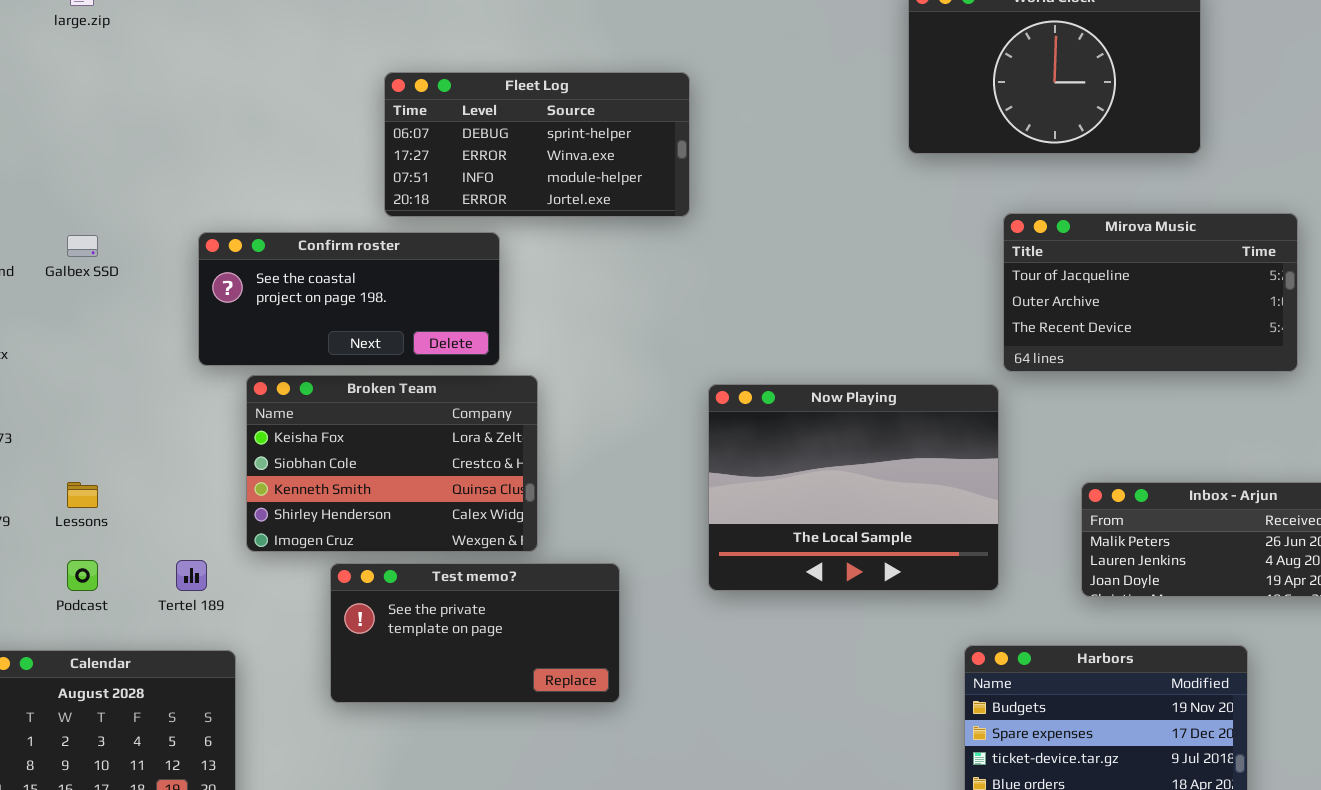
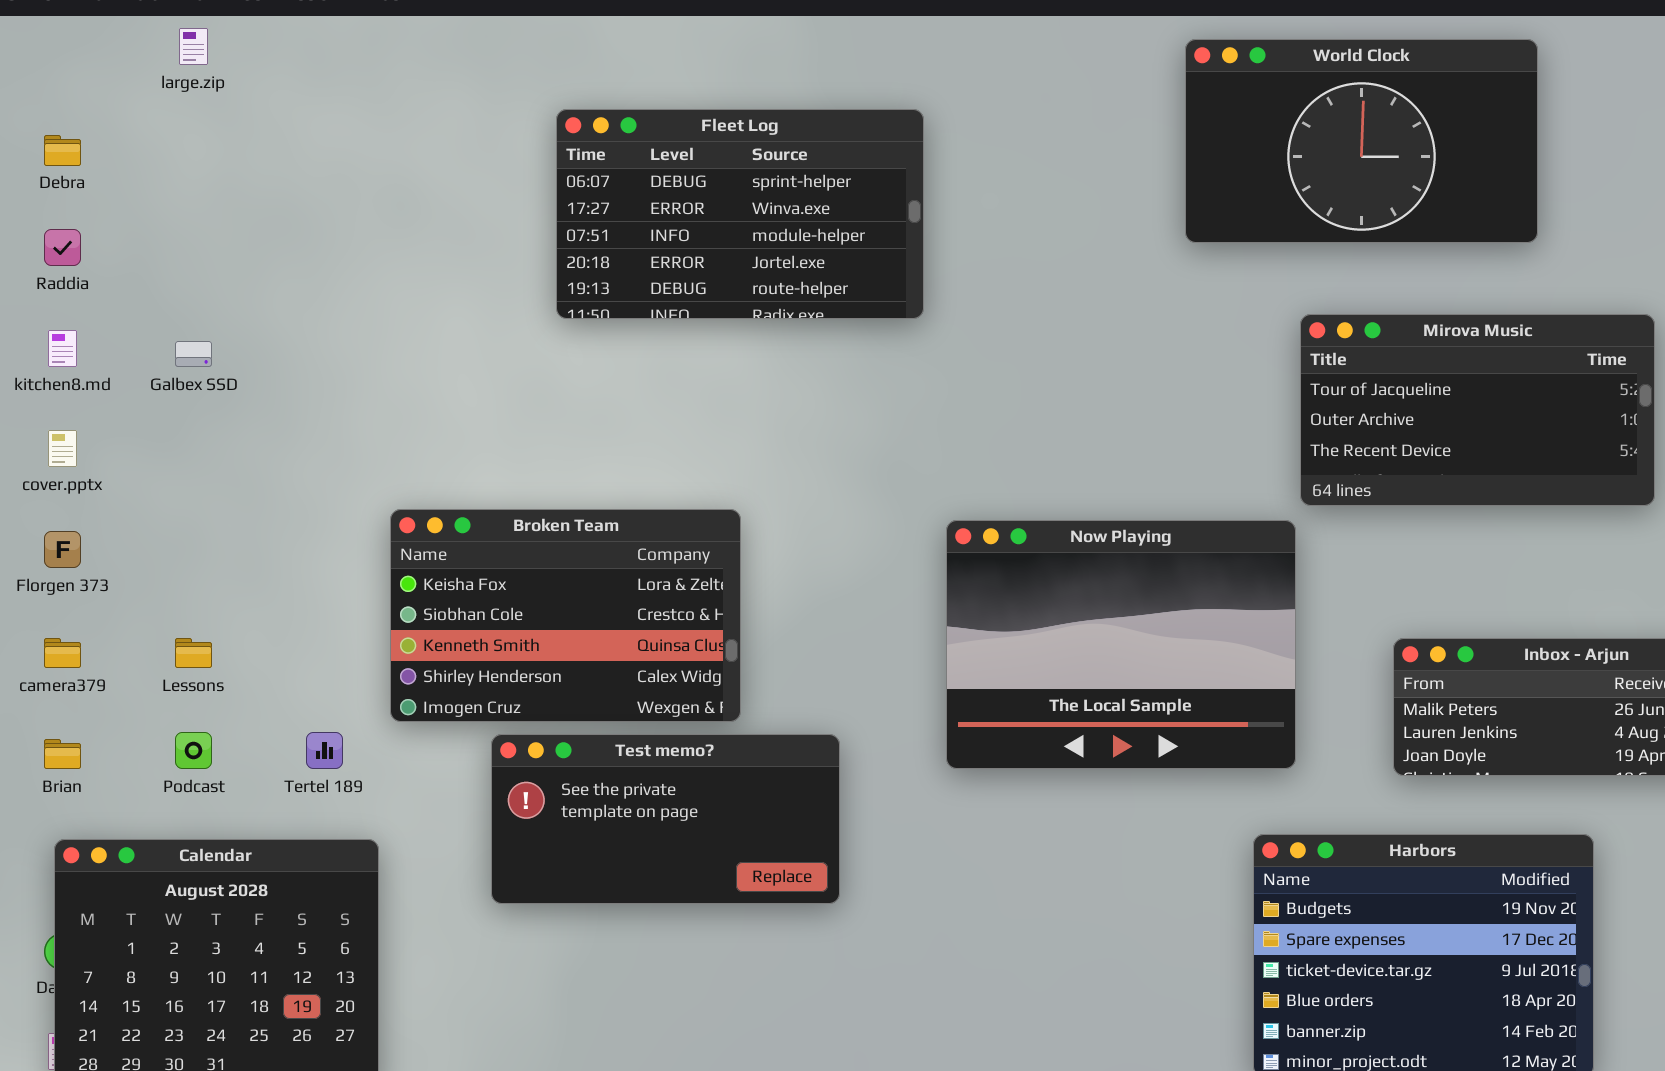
Fleet Log: [384,72,690,217] -> [556,109,924,319], resized
Confirm roster: [198,232,500,366] -> none, closed

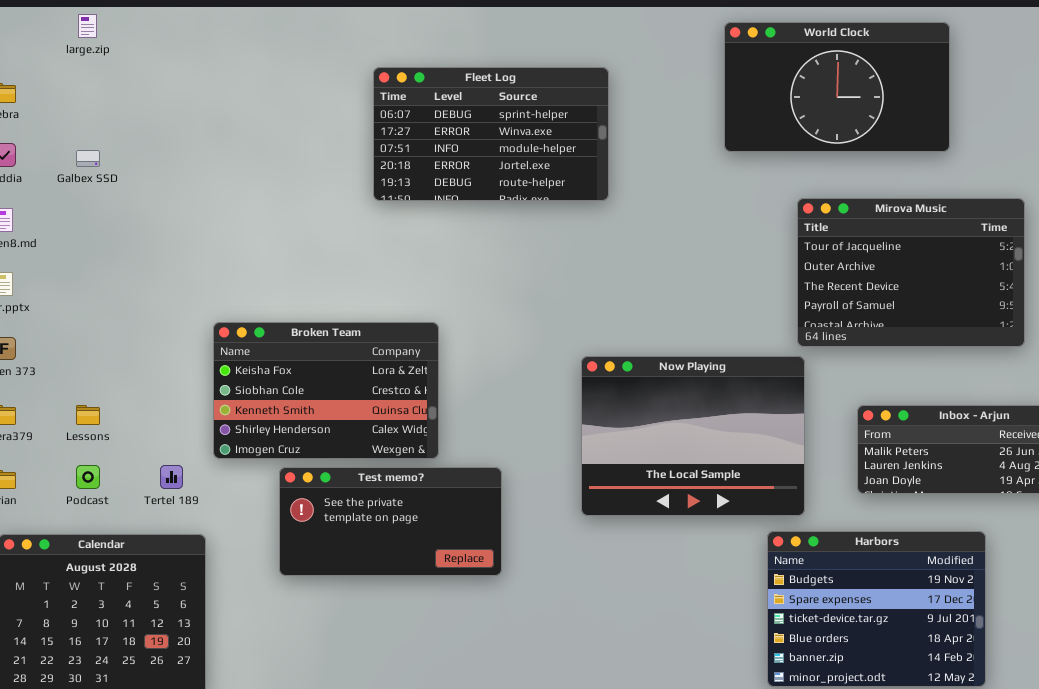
Fleet Log: [556,109,924,319] -> [373,67,609,201], moved
Mirova Music: [1300,314,1655,506] -> [797,198,1025,347], resized
Galbex SSD: [175,341,212,367] -> [76,150,100,167], moved
Now Playing: [946,520,1296,769] -> [581,356,805,516], moved

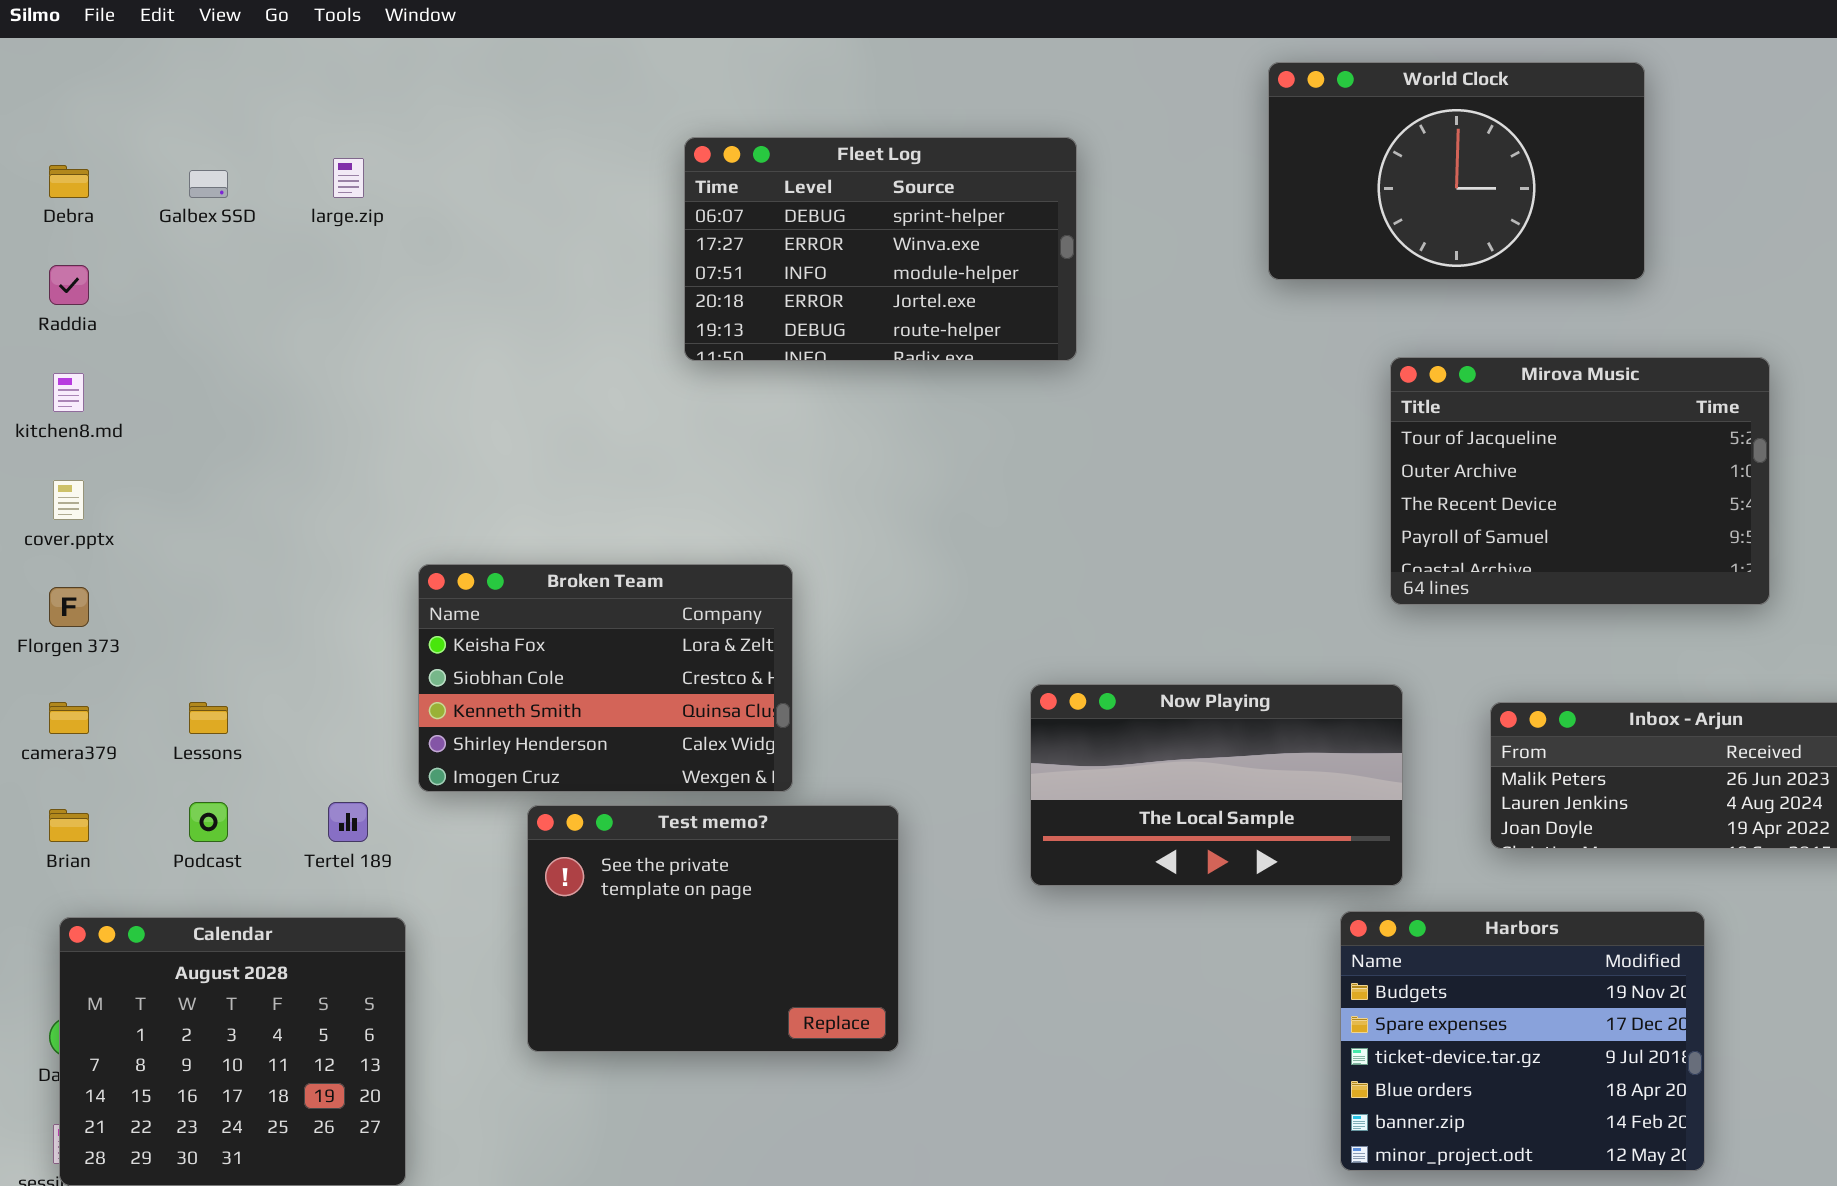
large.zip: [78,14,97,38] -> [333,158,364,198], moved
Galbex SSD: [76,150,100,167] -> [189,170,228,198], moved
Now Playing: [581,356,805,516] -> [1030,684,1403,886], resized
Test memo?: [279,467,502,576] -> [527,805,899,1052], resized

